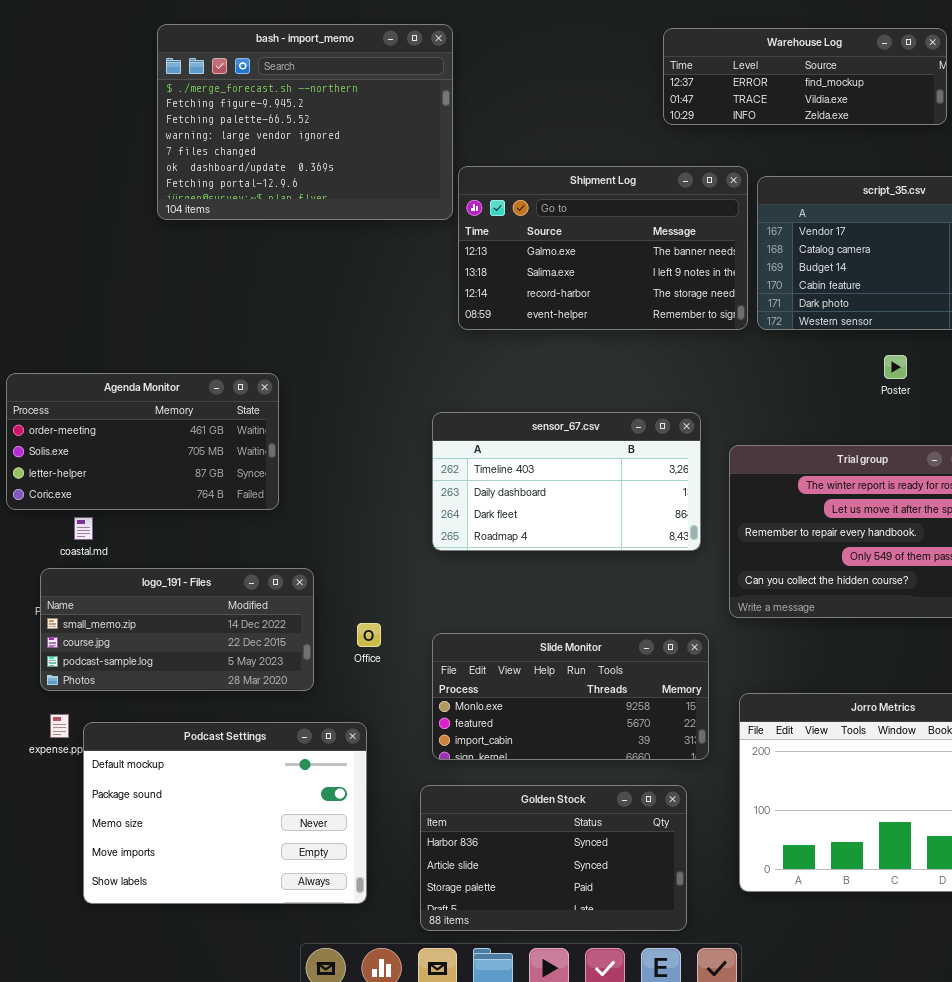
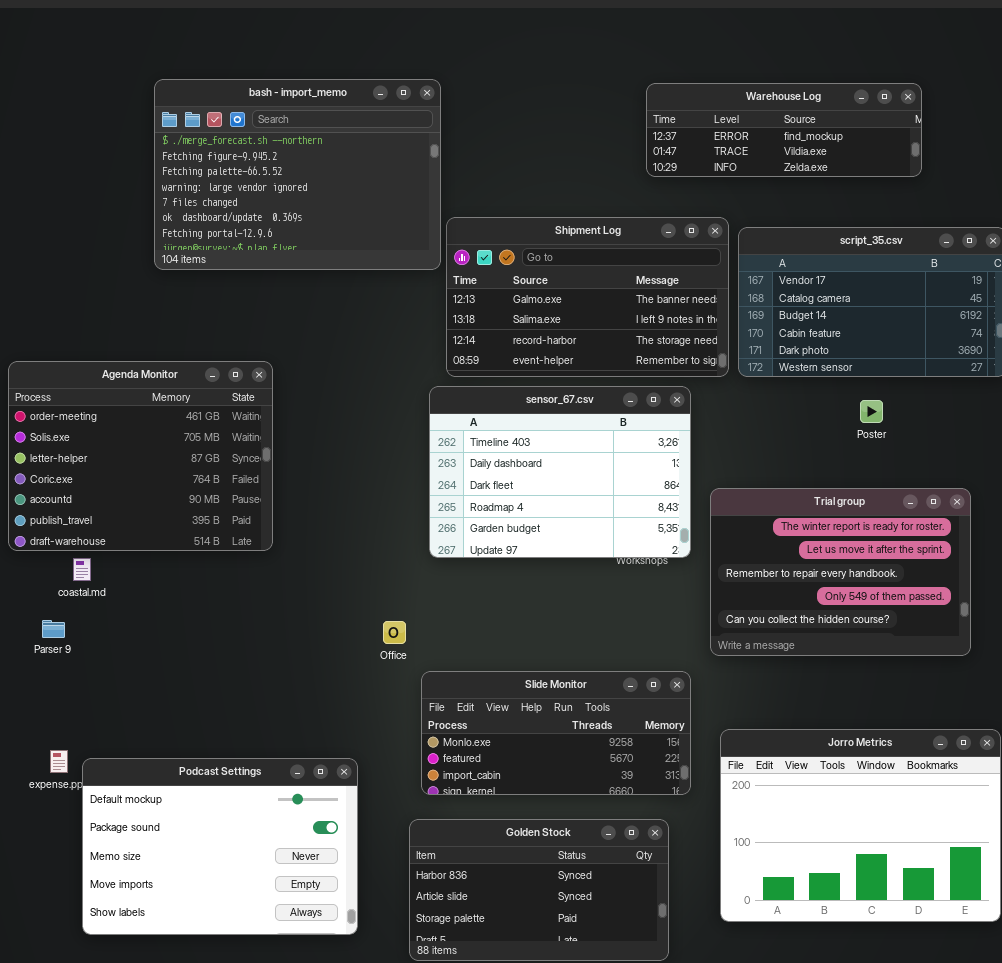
Agenda Monitor: [6,373,279,510] -> [8,361,273,551], resized
sensor_67.csv: [432,412,701,551] -> [429,386,691,558], moved, resized
logo_191 - Files: [40,568,314,691] -> none, closed
Office: [357,623,381,647] -> [383,621,406,644], moved

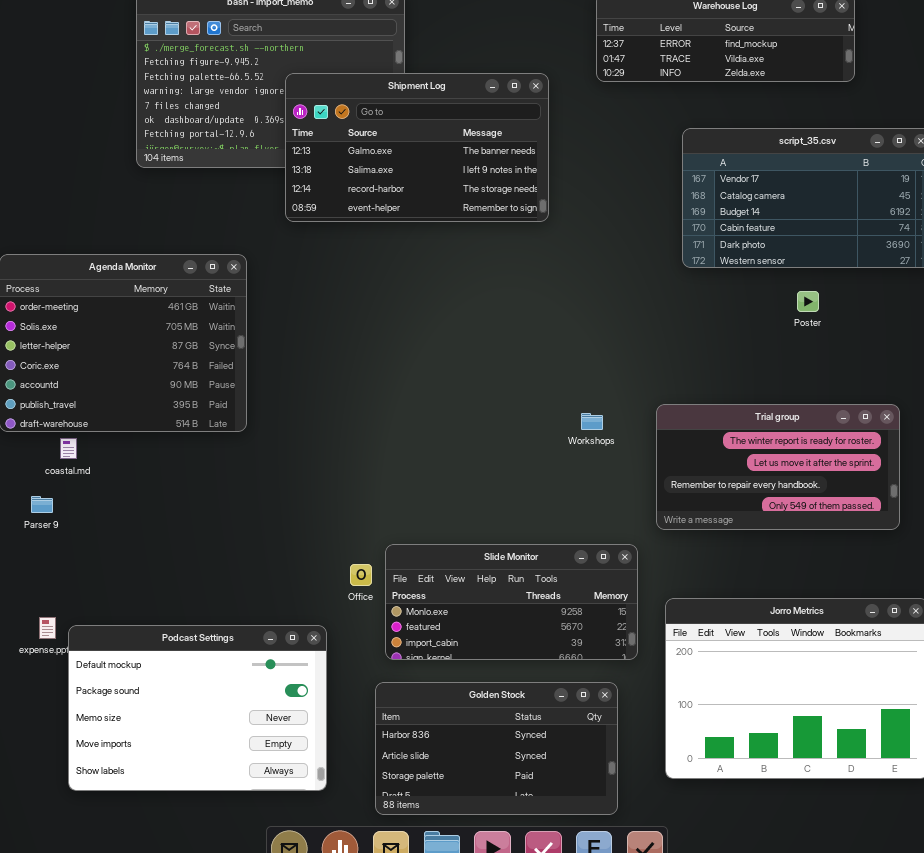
Shipment Log: [446,217,729,377] -> [285,73,549,222], moved
sensor_67.csv: [429,386,691,558] -> none, closed
Trial group: [710,488,971,656] -> [656,404,900,530], resized
Office: [383,621,406,644] -> [350,564,372,586], moved

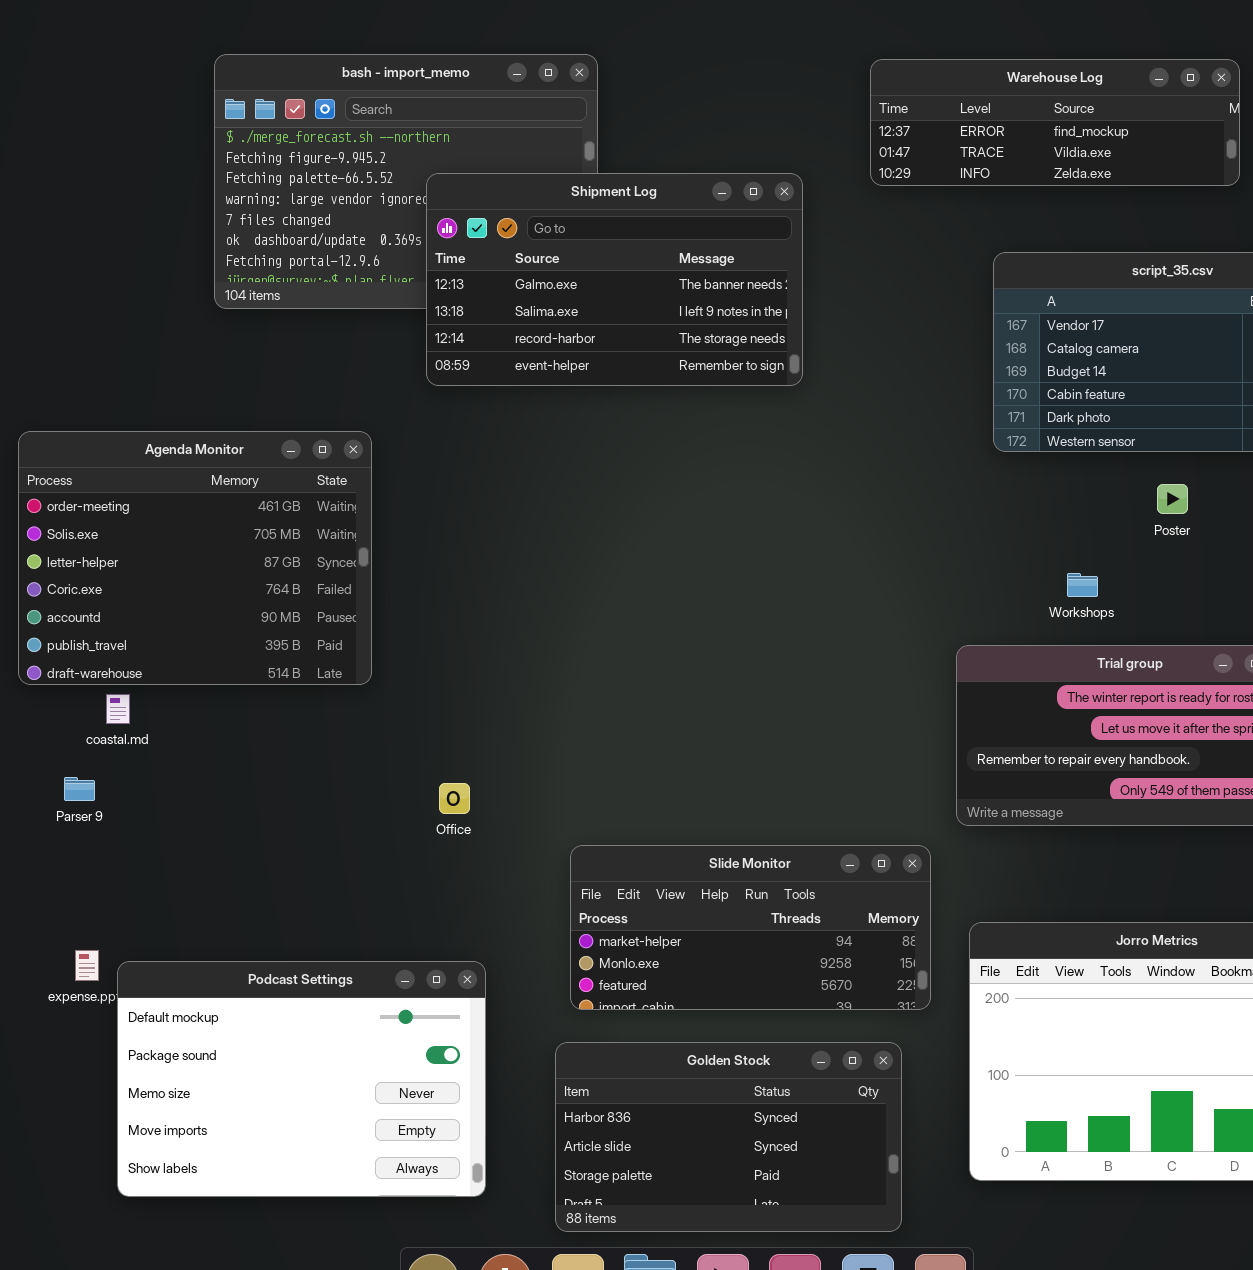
Workshops: [581,413,603,430] -> [1067,573,1098,597], moved
Slide Monitor: [385,544,638,660] -> [570,845,931,1010], scrolled up 1 row
Office: [350,564,372,586] -> [439,783,470,814], moved

